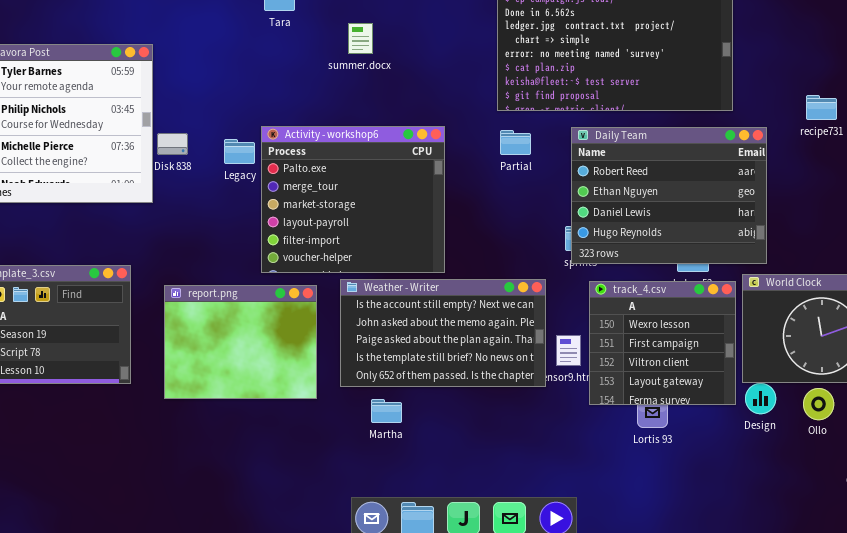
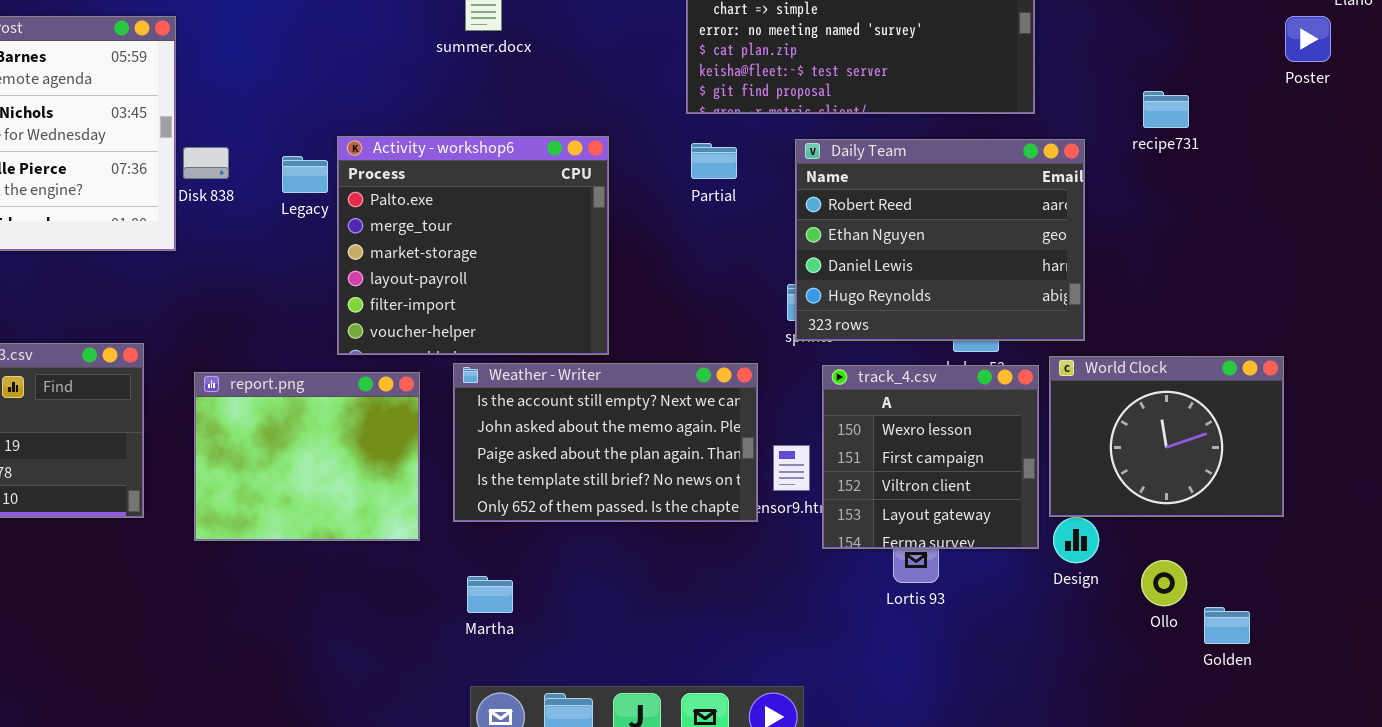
Ollo: [803,388,834,420] -> [1141,560,1187,606], moved
Martha: [371,399,402,423] -> [467,576,513,613], moved

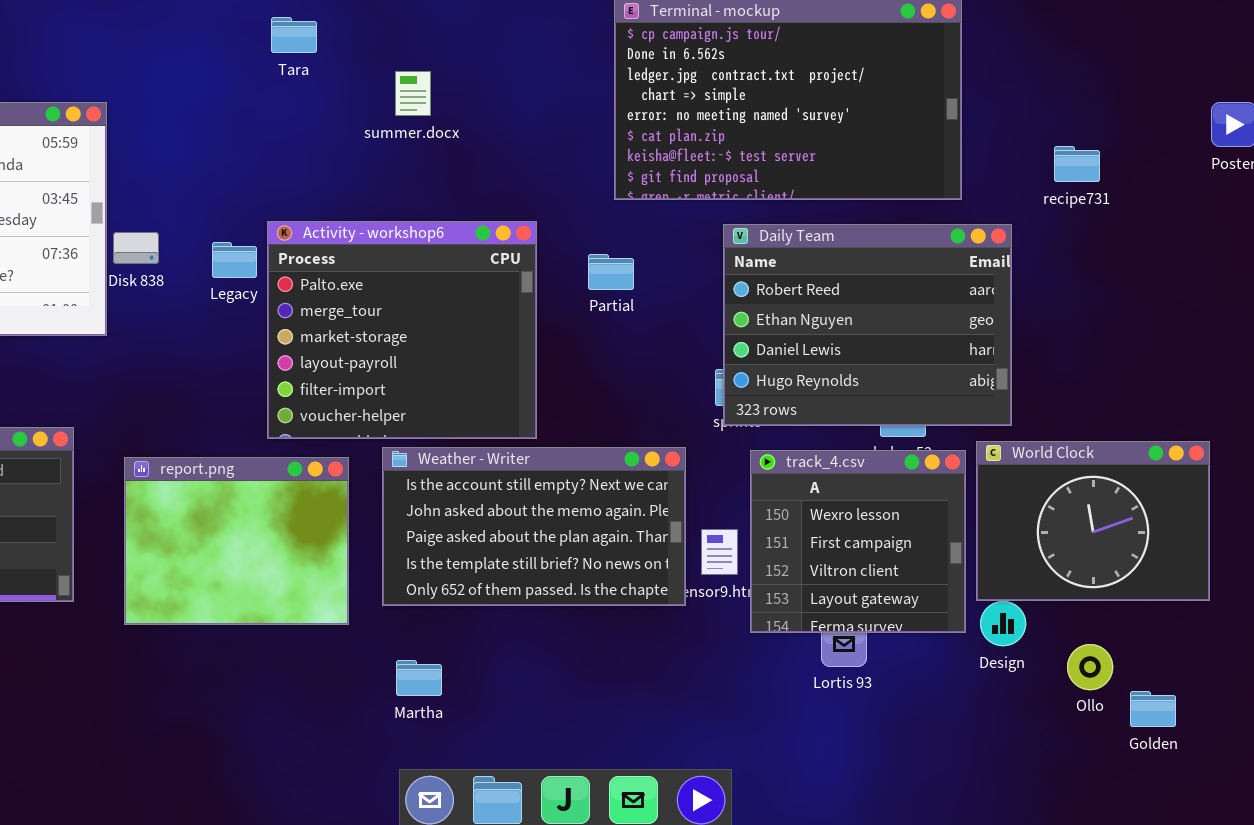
recipe731: [1143,91,1189,128] -> [1054,146,1100,182], moved
Partial: [691,143,737,179] -> [588,254,634,290], moved

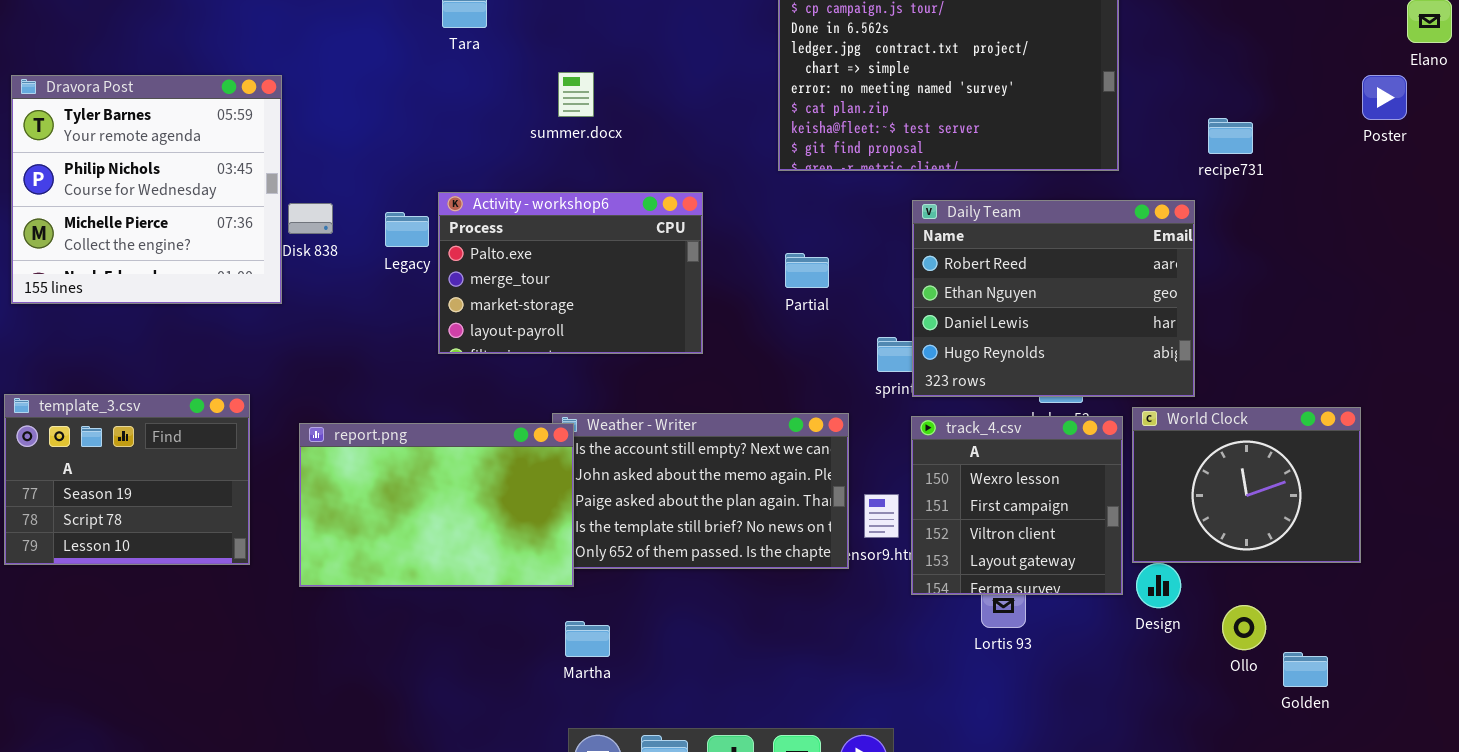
summer.docx: [395,71,431,116] -> [558,72,594,117], moved
Activity - workshop6: [267,221,537,439] -> [438,192,703,354], resized
Daily Team: [723,224,1012,426] -> [912,200,1195,397], moved
Partial: [588,254,634,290] -> [785,253,829,288], moved
report.png: [124,457,349,625] -> [299,423,574,587], resized

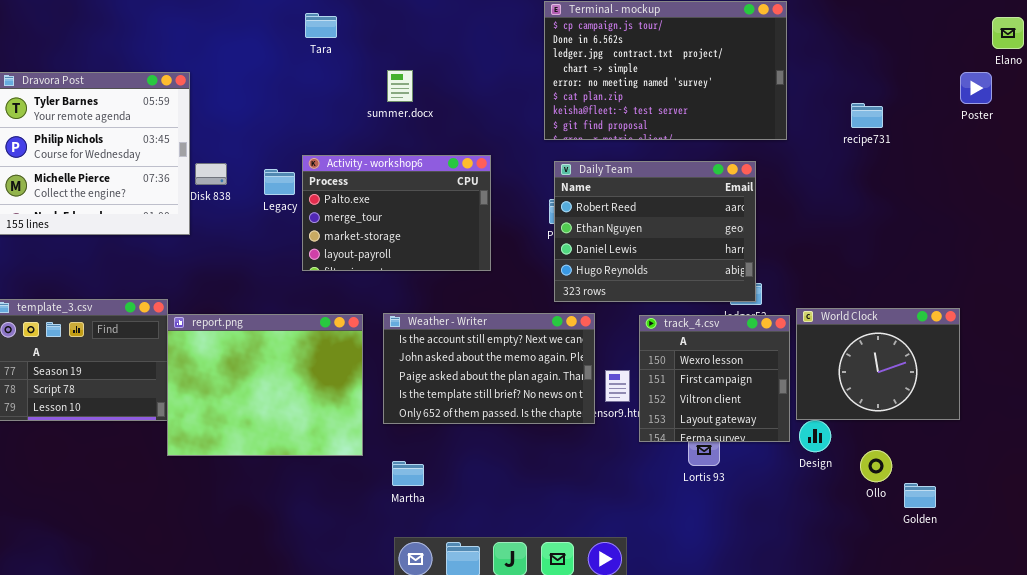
Daily Team: [912,200,1195,397] -> [554,161,756,302], moved
report.png: [299,423,574,587] -> [167,314,363,456], moved, resized

